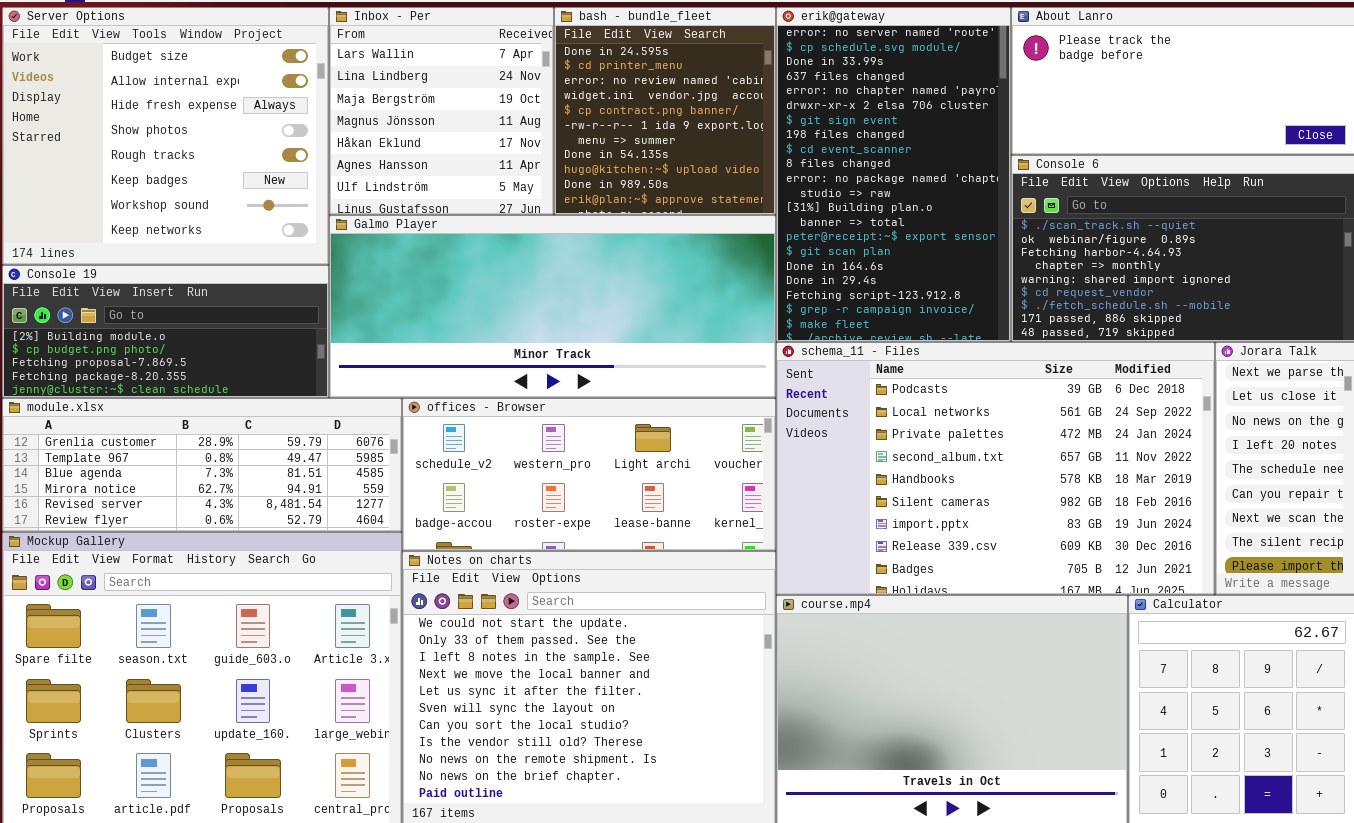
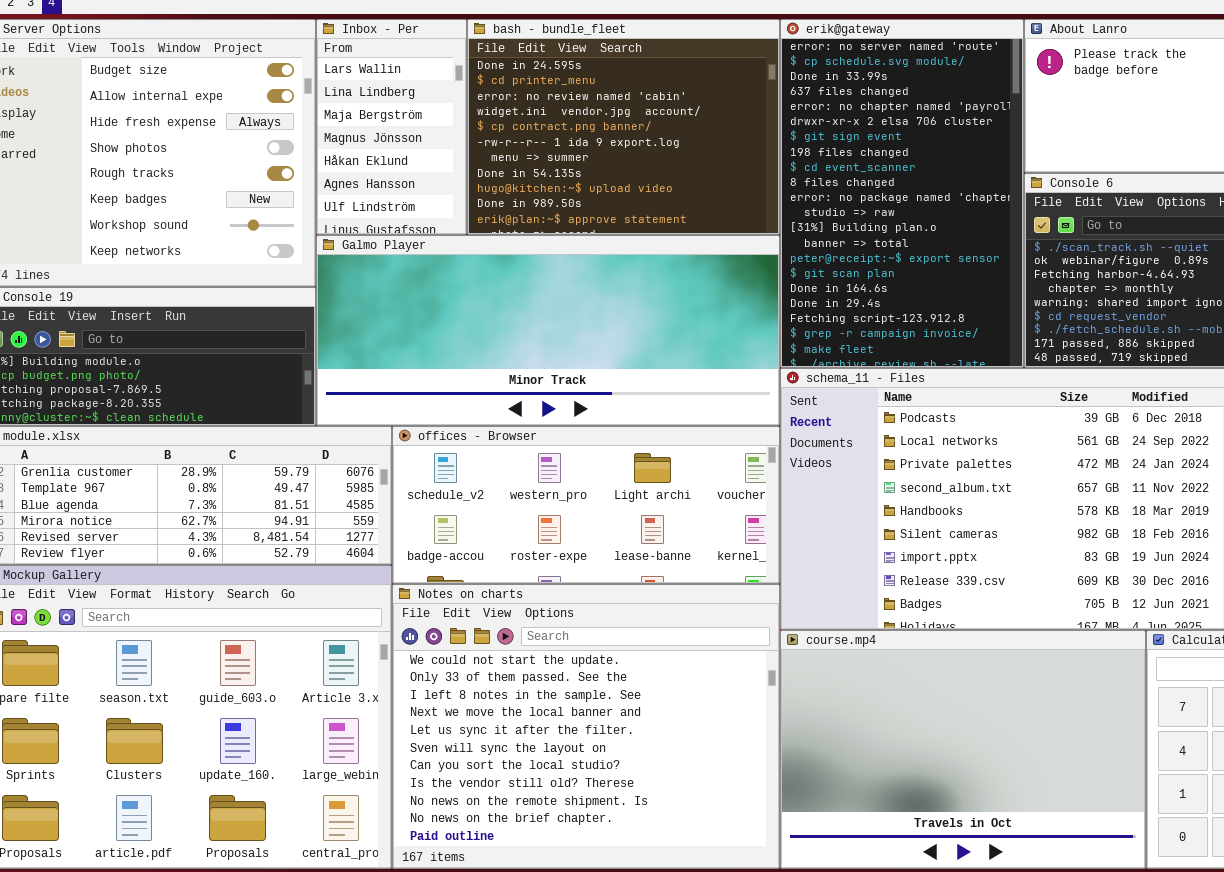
Inbox - Per: [329,7,554,215] -> [316,19,467,235], resized
bash - bundle_fleet: [554,7,776,215] -> [467,19,780,235], resized

